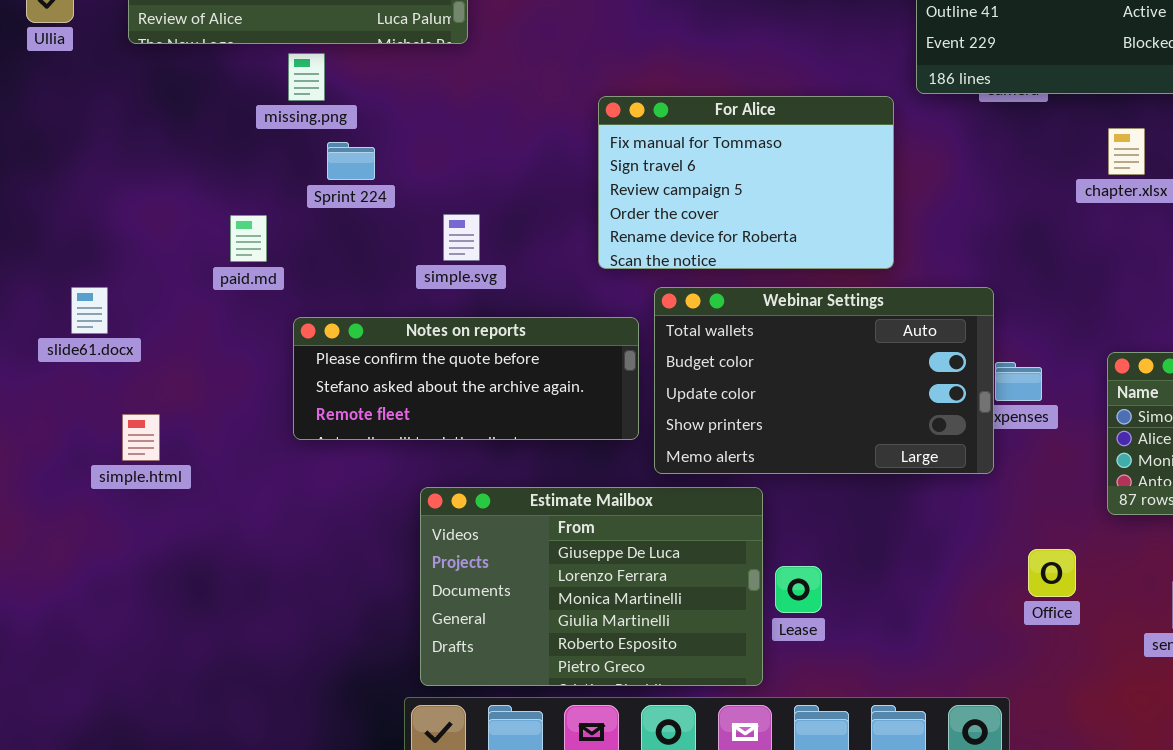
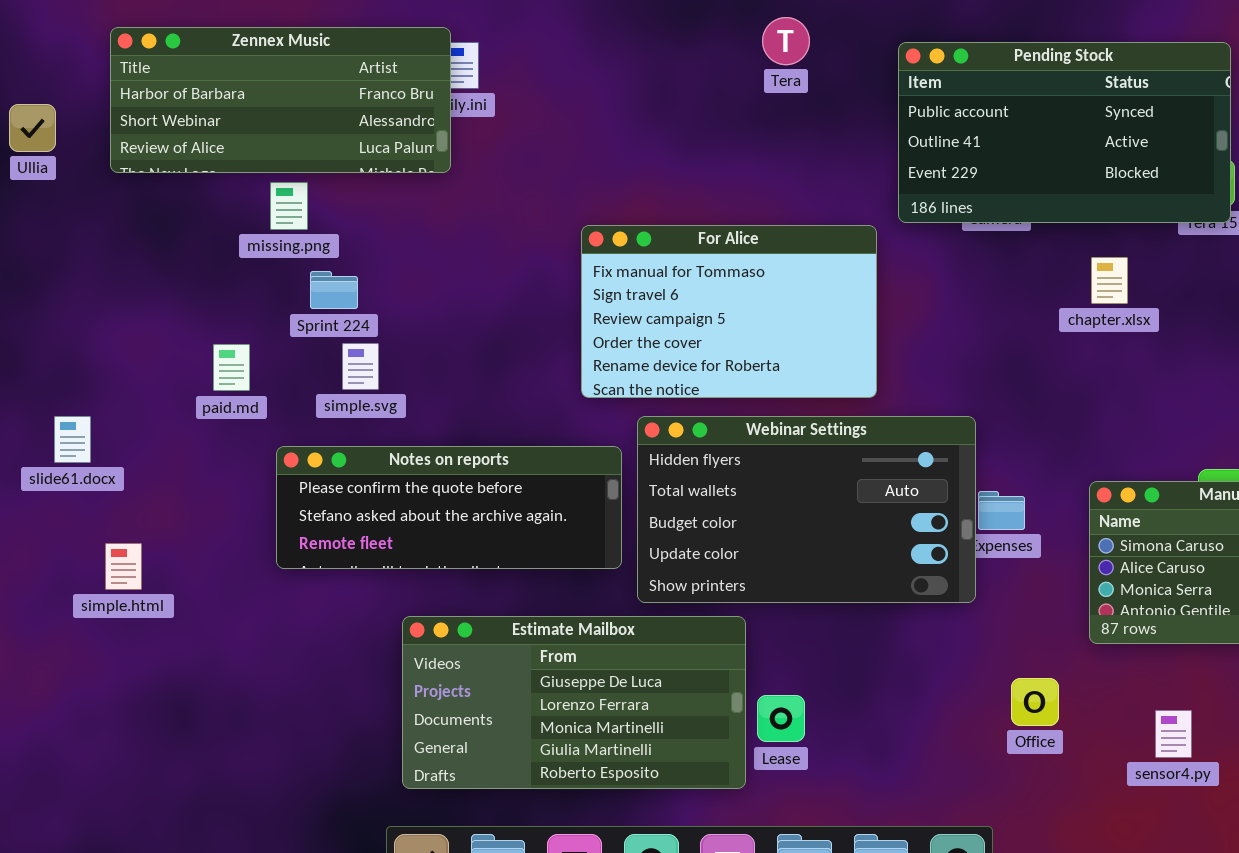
simple.svg: [443,214,480,261] -> [342,343,379,390], moved
Webinar Settings: [654,287,994,474] -> [637,416,976,603], scrolled up 1 row
Estimate Mailbox: [420,487,763,686] -> [402,616,746,789], resized

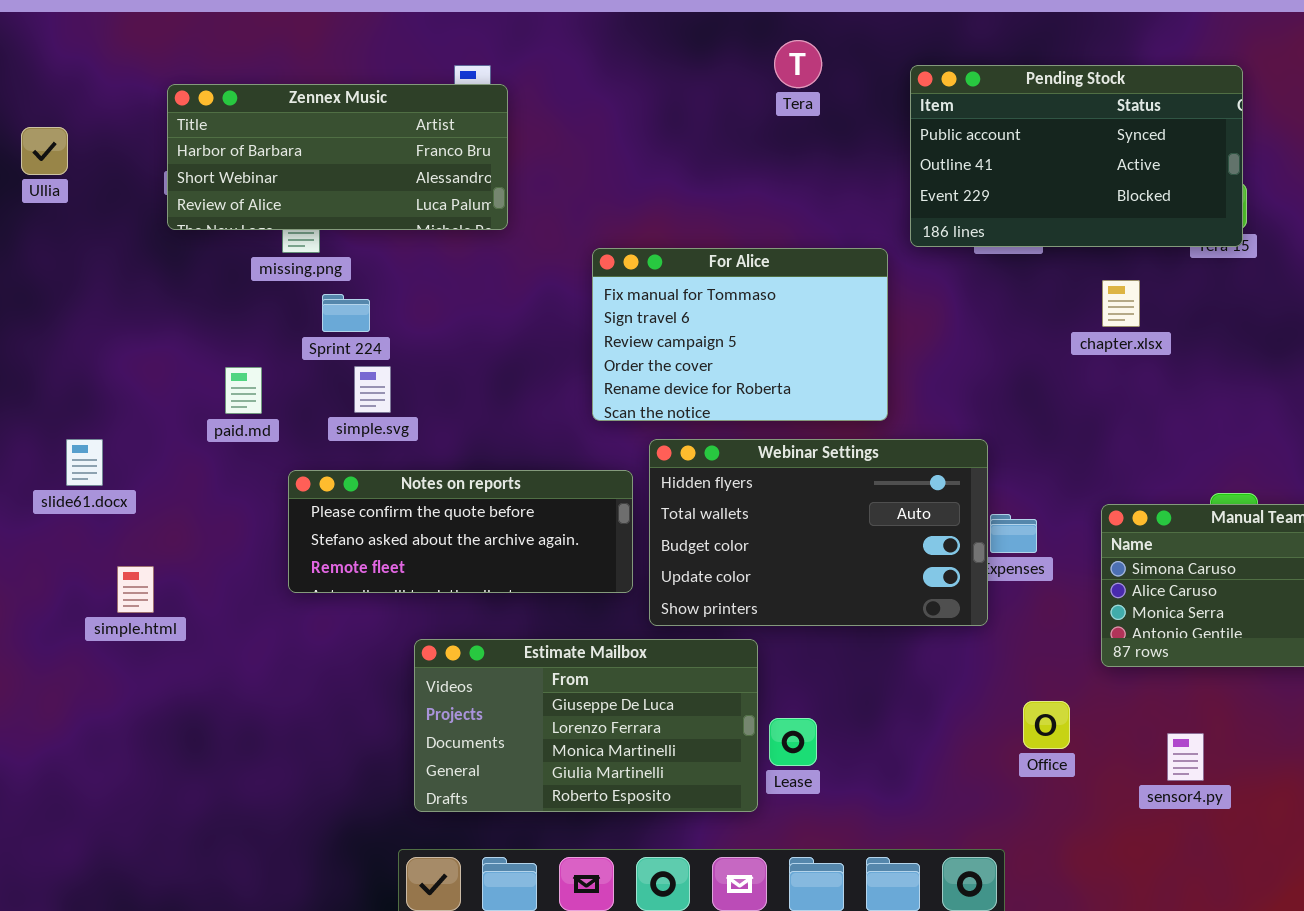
Zennex Music: [110,27,451,173] -> [167,84,508,230], moved

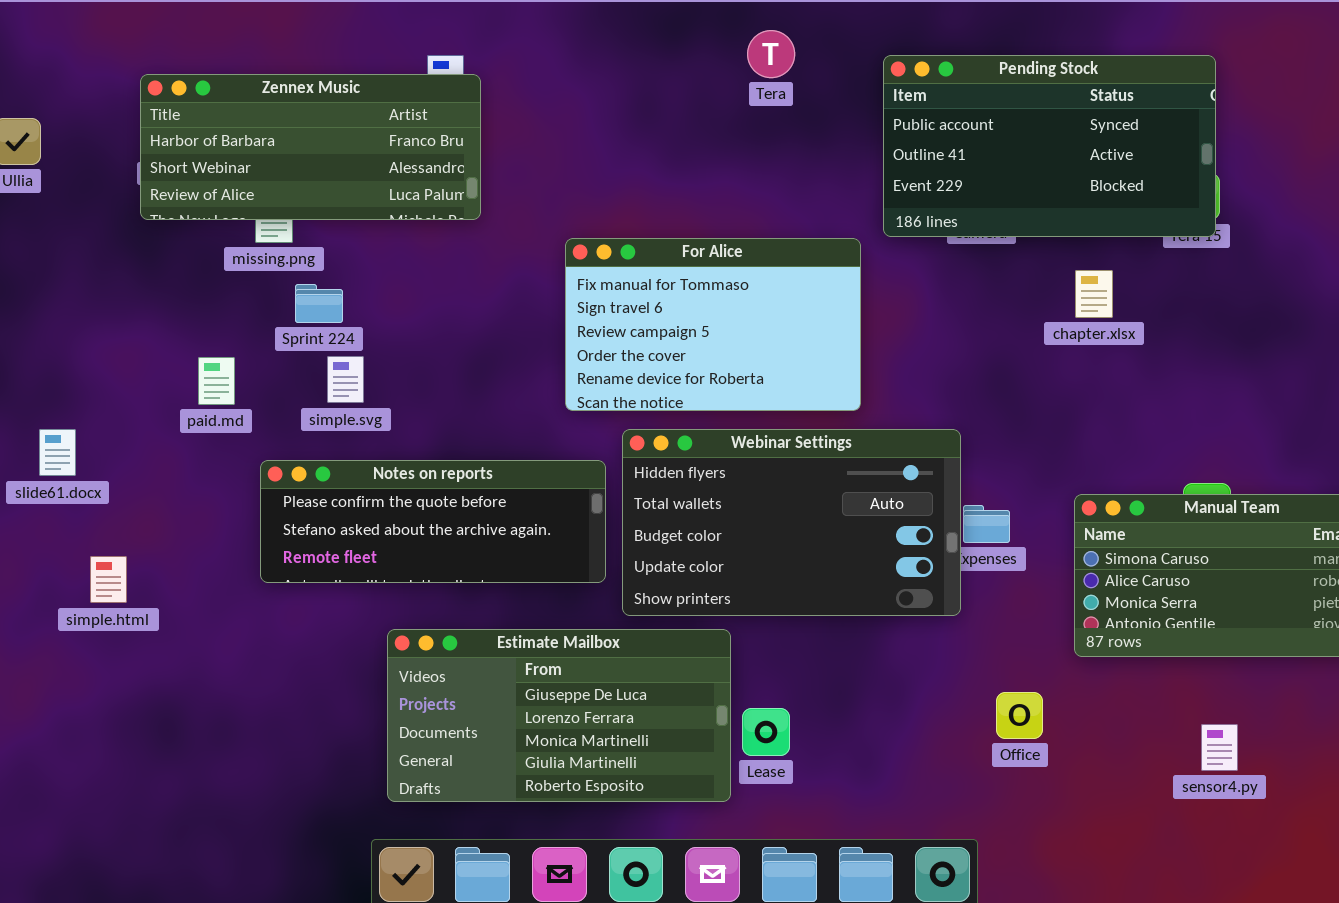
sensor4.py: [1167,733,1204,781] -> [1201,724,1238,771], moved

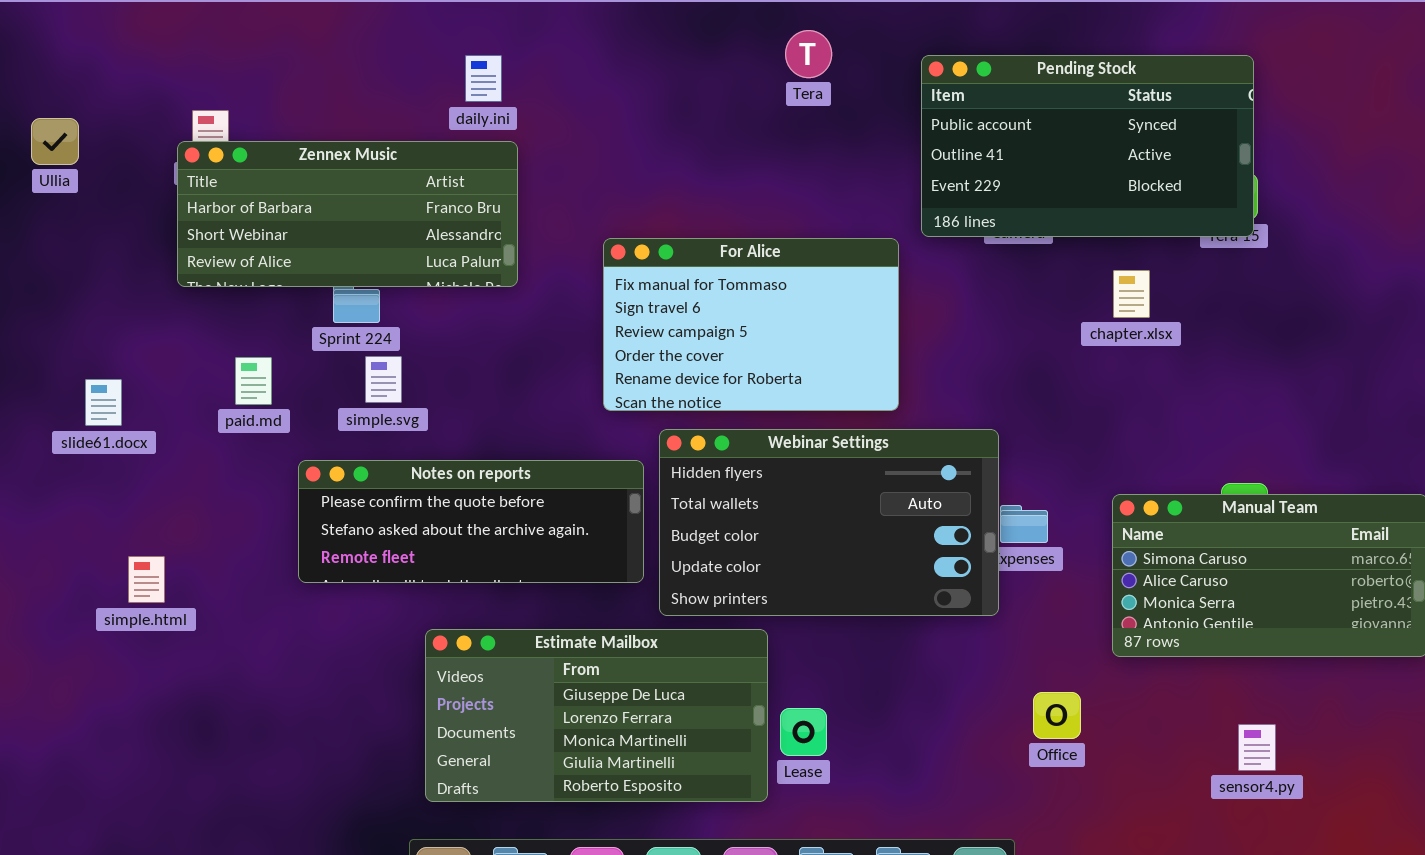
Zennex Music: [140,74,481,220] -> [177,141,518,287], moved
slide61.docx: [39,429,76,476] -> [85,379,122,426], moved

